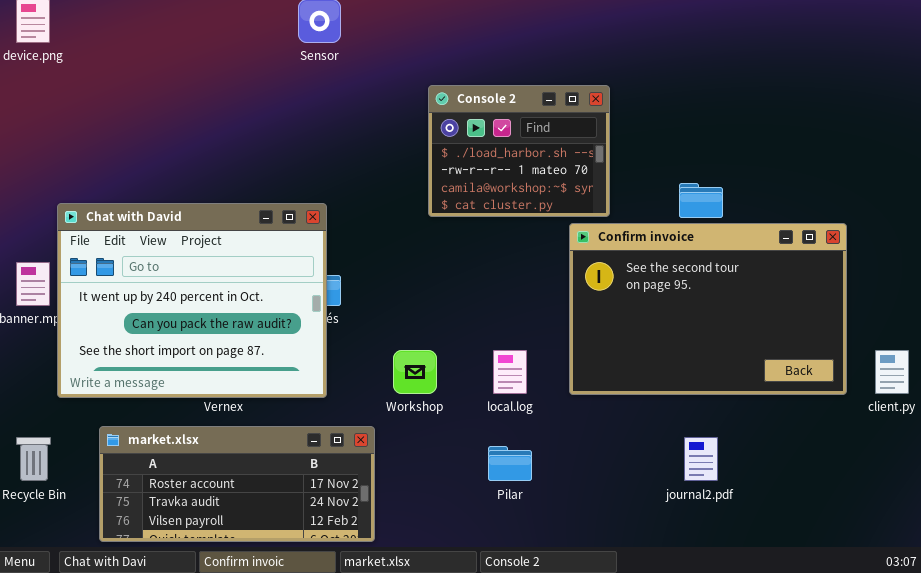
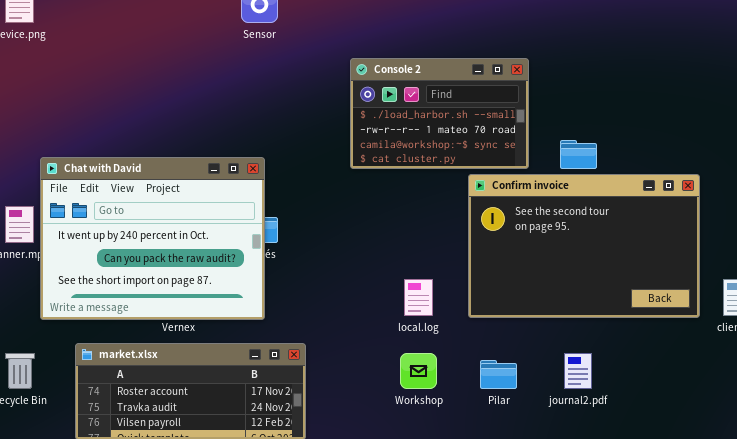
Console 2: [428,85,610,217] -> [350,58,529,169], resized
Workshop: [393,350,437,394] -> [400,353,437,389], moved
Pilar: [488,446,532,481] -> [480,360,517,389], moved

